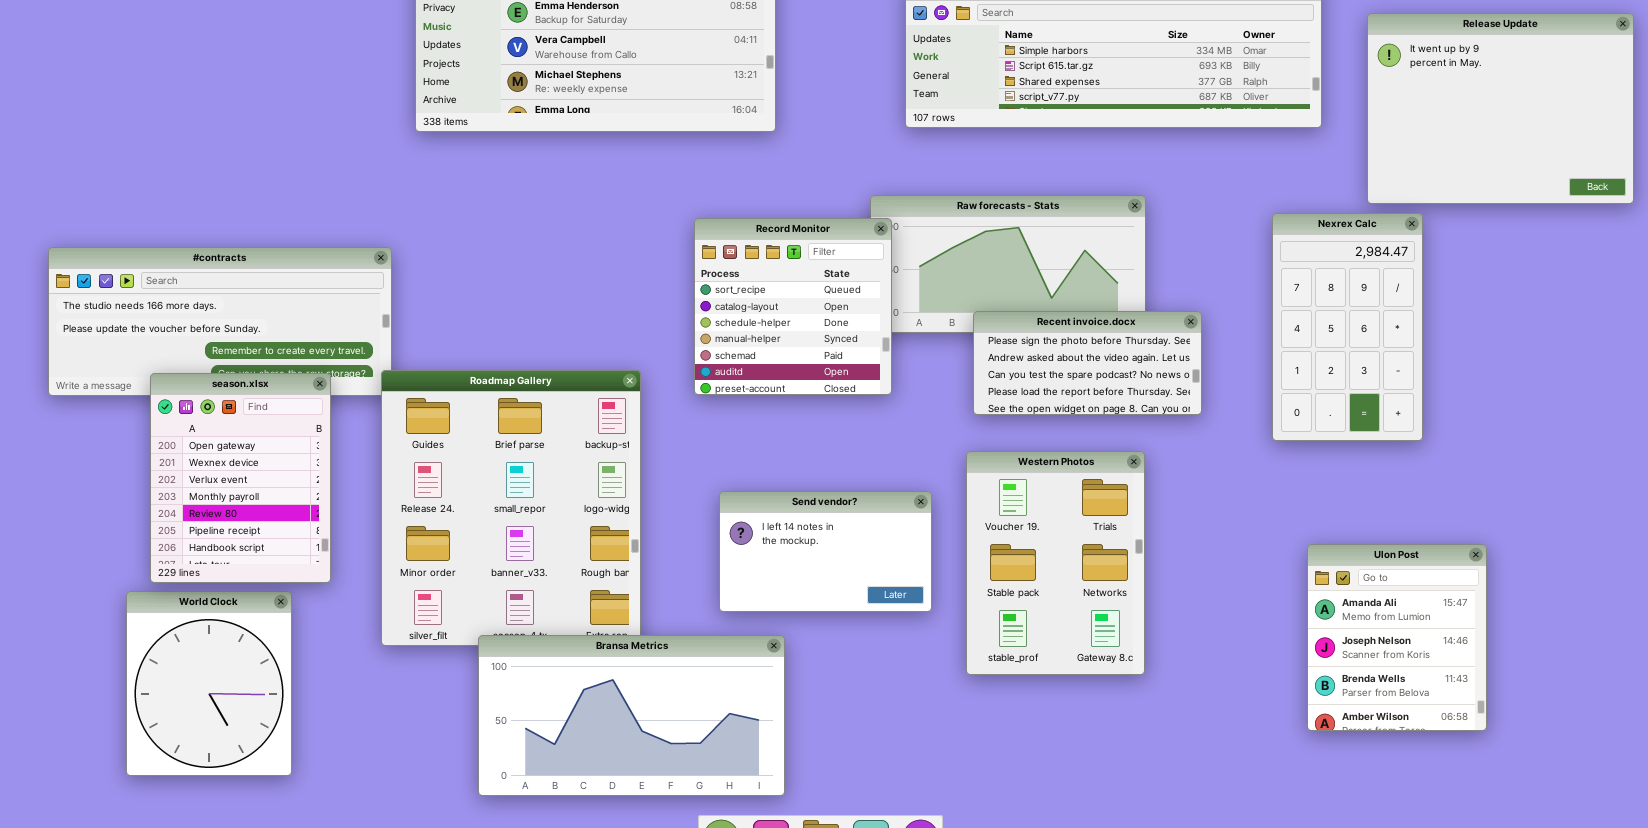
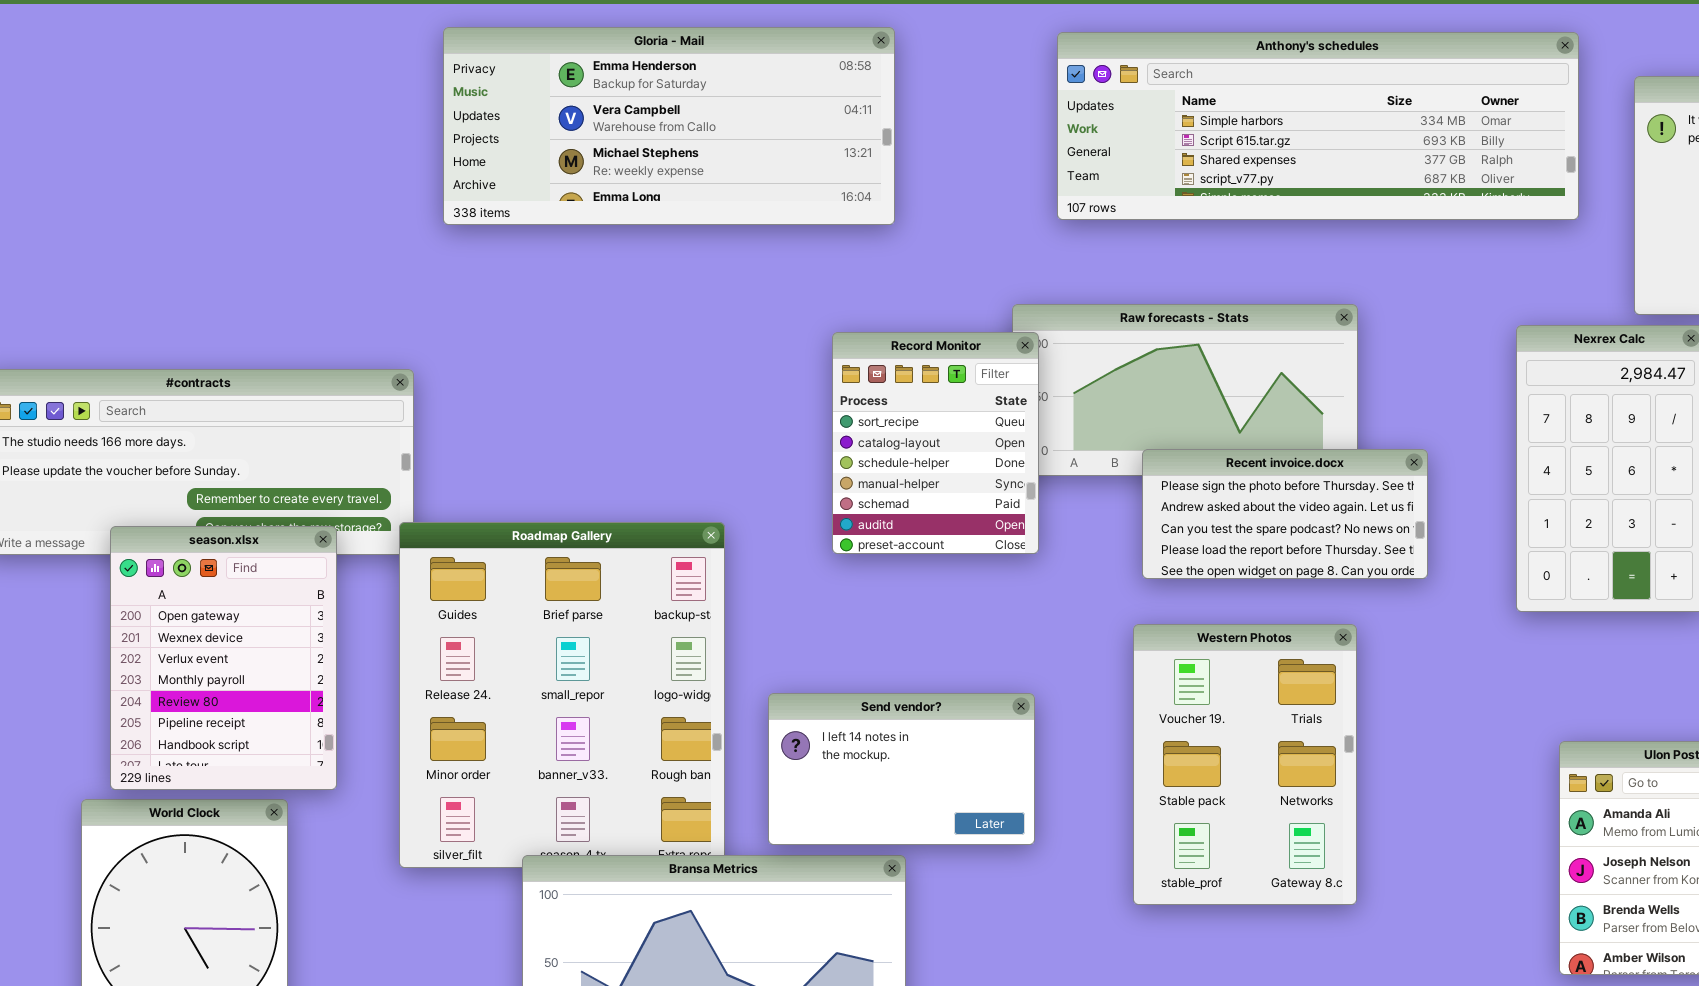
Record Monitor: [694,218,892,395] -> [832,332,1039,554], resized
Send vendor?: [719,491,932,612] -> [768,693,1035,845], moved

